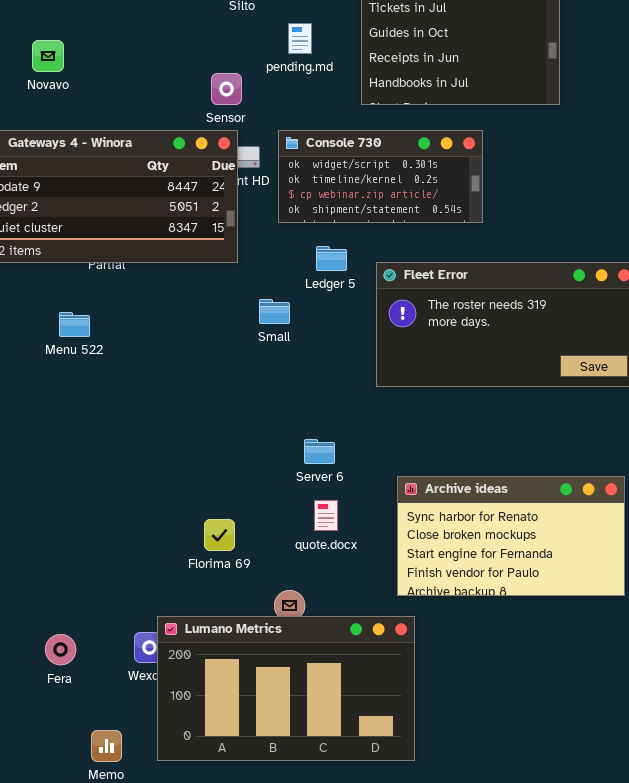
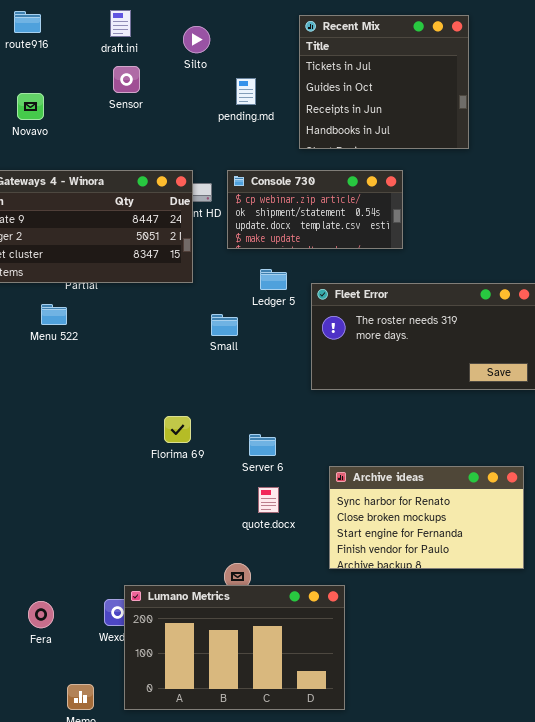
Sensor: [211,73,242,105] -> [113,66,140,93], moved
Console 730: [278,130,483,223] -> [227,170,403,249], scrolled down 2 rows
Menu 522: [59,312,90,337] -> [41,304,67,325], moved
Florima 69: [204,519,235,551] -> [164,416,191,443], moved

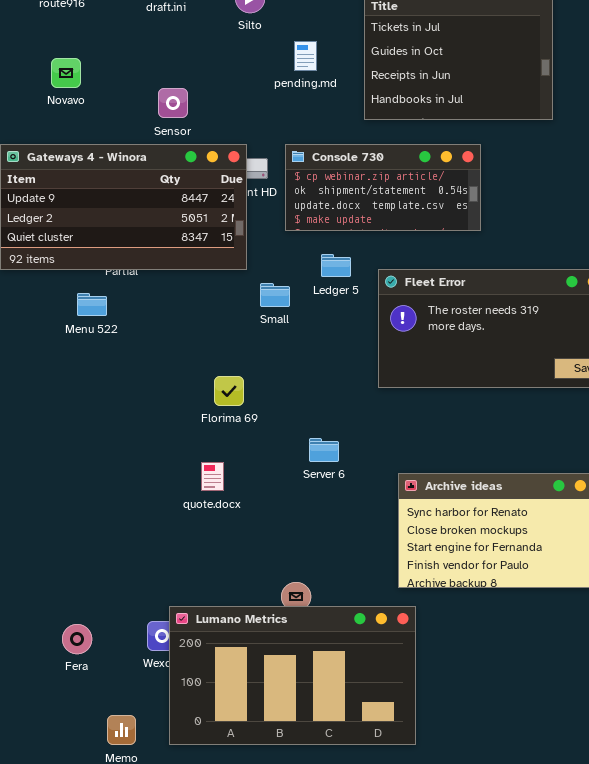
Sensor: [113,66,140,93] -> [158,88,188,118], moved
Small: [211,314,238,336] -> [260,283,290,307], moved
Florima 69: [164,416,191,443] -> [214,376,244,406], moved
quote.docx: [258,487,279,513] -> [201,462,224,491], moved

